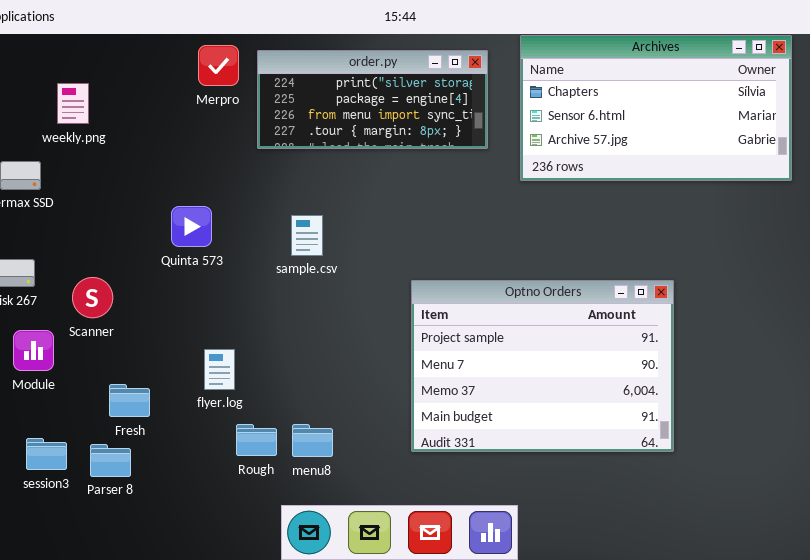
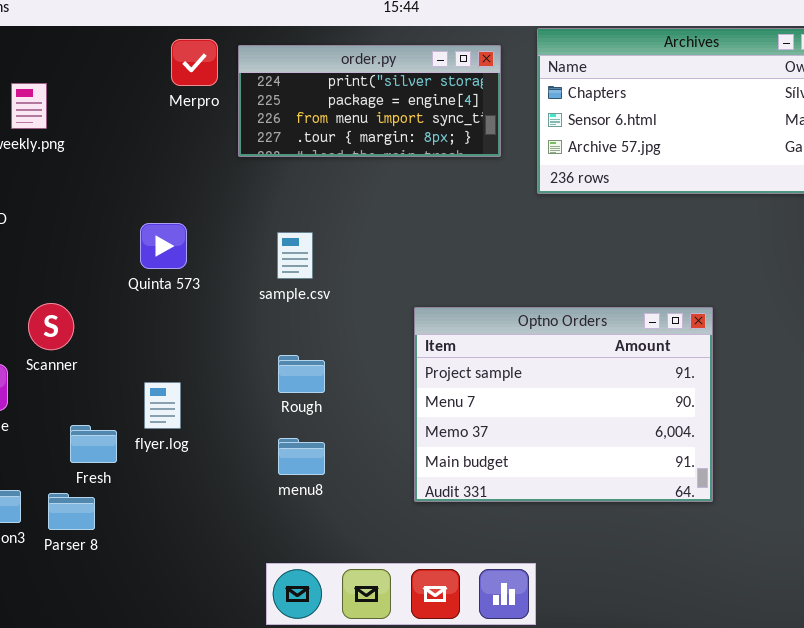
flyer.log: [204,349,235,390] -> [144,382,181,429], moved
Rough: [236,424,277,456] -> [278,355,325,393], moved
menu8: [292,424,333,457] -> [278,438,325,475], moved

